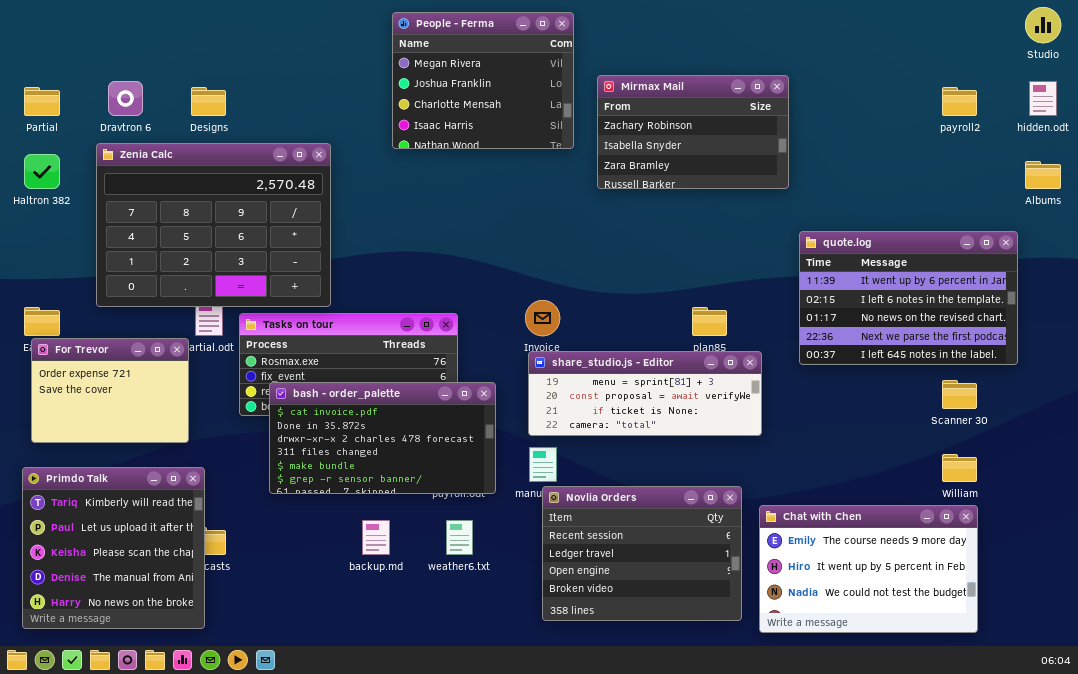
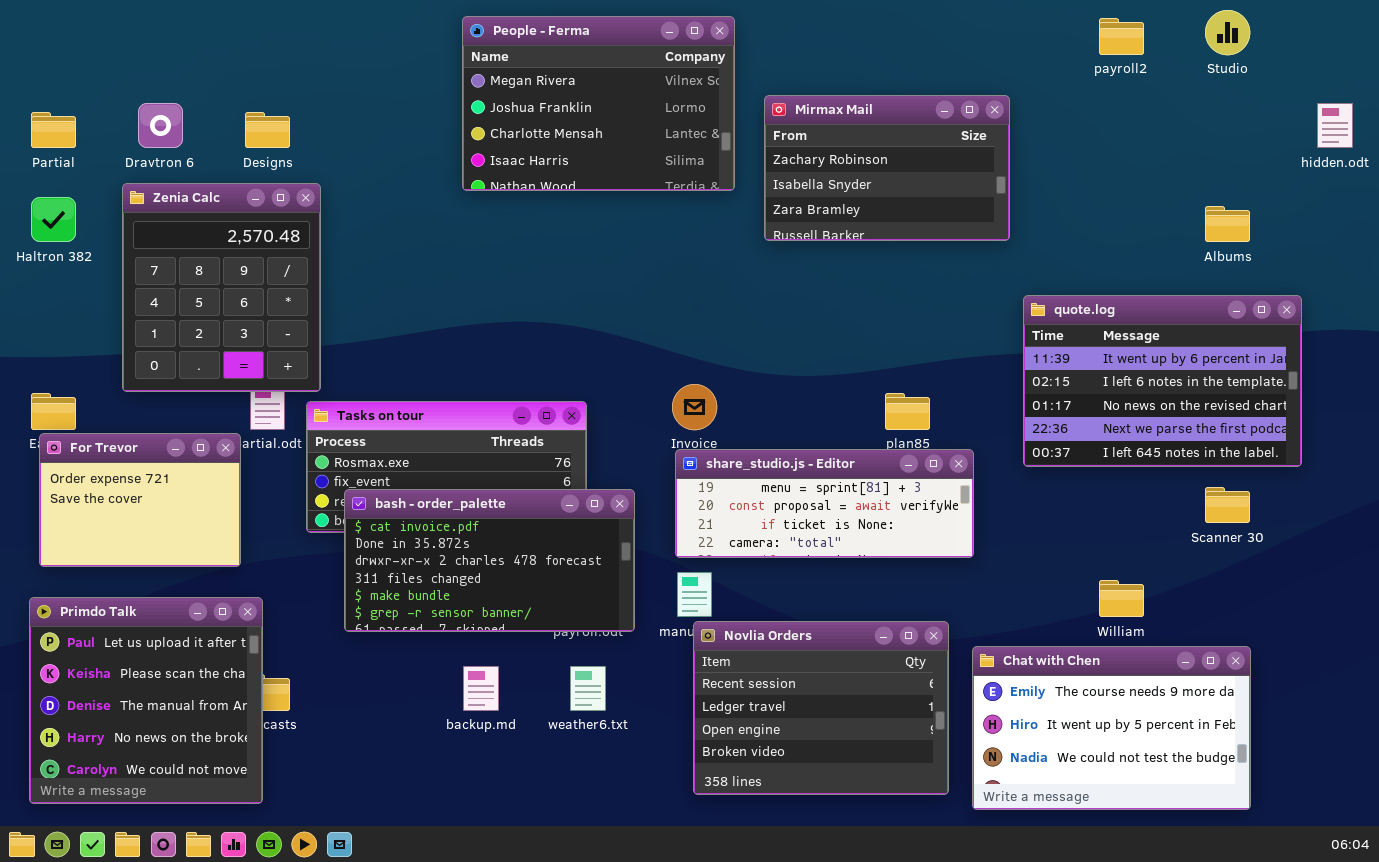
Studio: [1025,7,1061,43] -> [1205,10,1250,55], moved
People - Ferma: [392,12,574,149] -> [462,16,735,191], resized
payroll2: [942,87,977,116] -> [1099,18,1144,55], moved
Zenia Calc: [96,143,331,307] -> [122,183,321,392], resized
Albums: [1025,161,1061,189] -> [1205,206,1250,242], moved
William: [942,454,977,482] -> [1099,580,1144,617], moved
Primdo Talk: [22,467,205,629] -> [29,597,263,804], scrolled down 1 row

